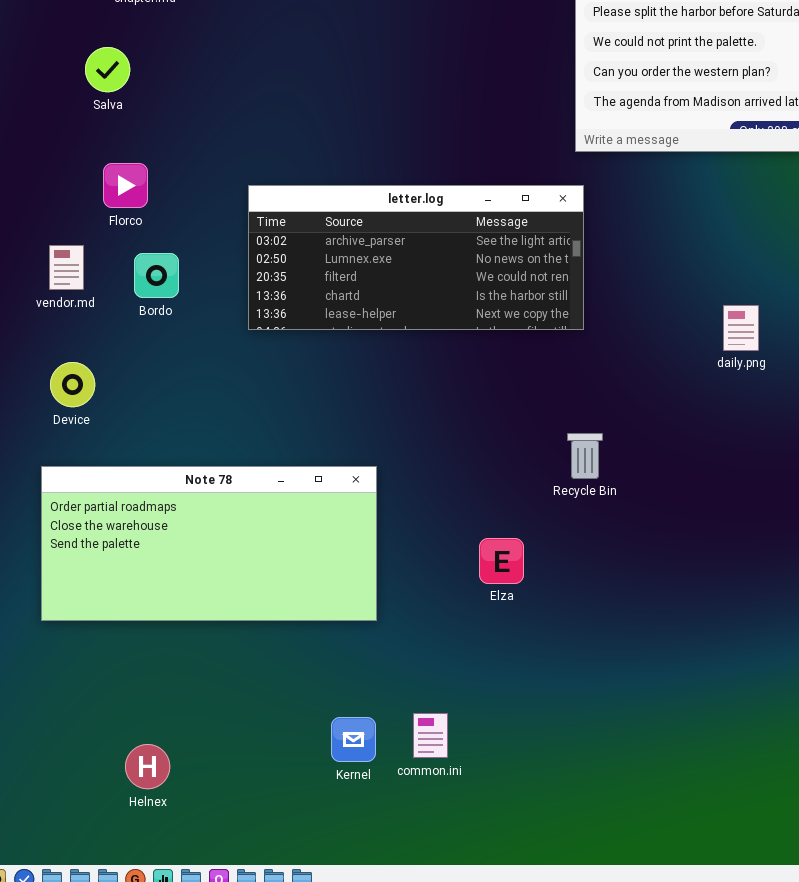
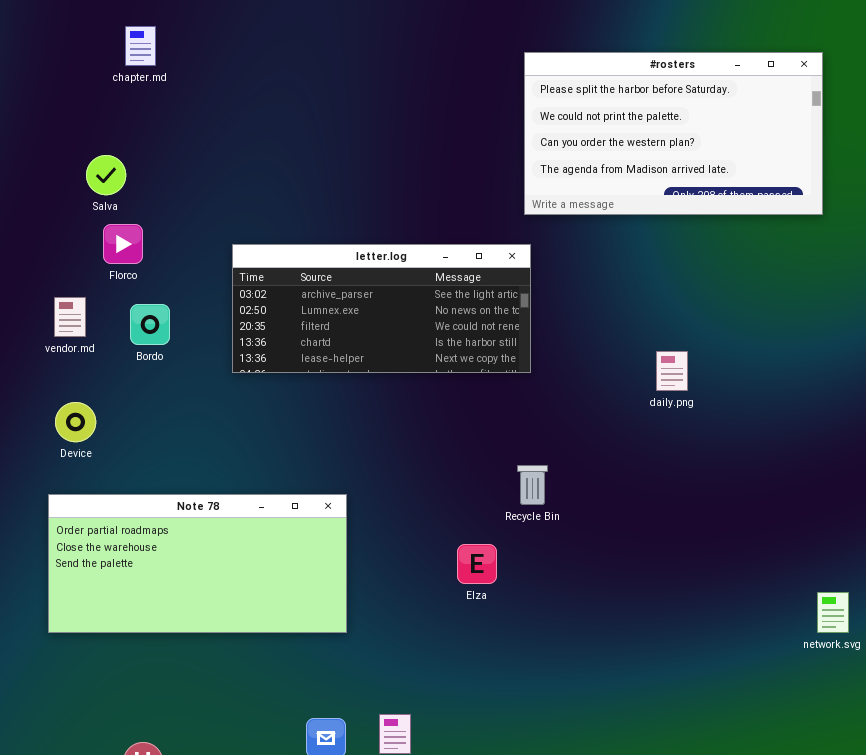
Salva: [85,47,130,92] -> [86,155,126,195], moved
Elza: [479,538,524,584] -> [457,544,497,584], moved

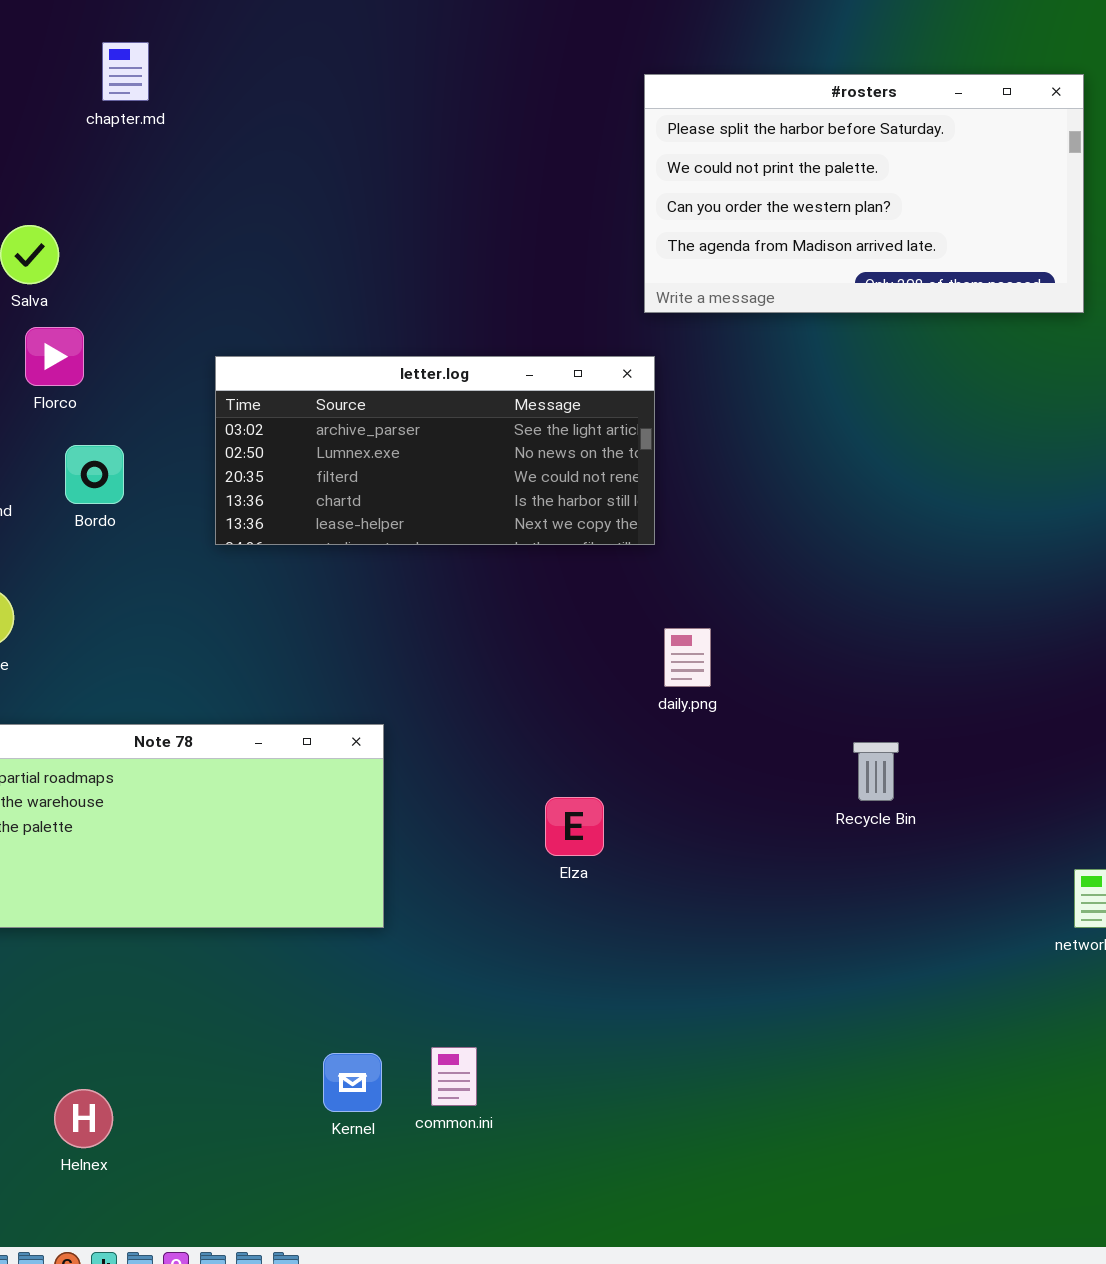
chapter.md: [125,26,156,66] -> [102,42,149,101], moved
daily.png: [656,351,688,391] -> [664,628,711,687], moved
Recycle Bin: [517,465,548,505] -> [853,742,899,801], moved

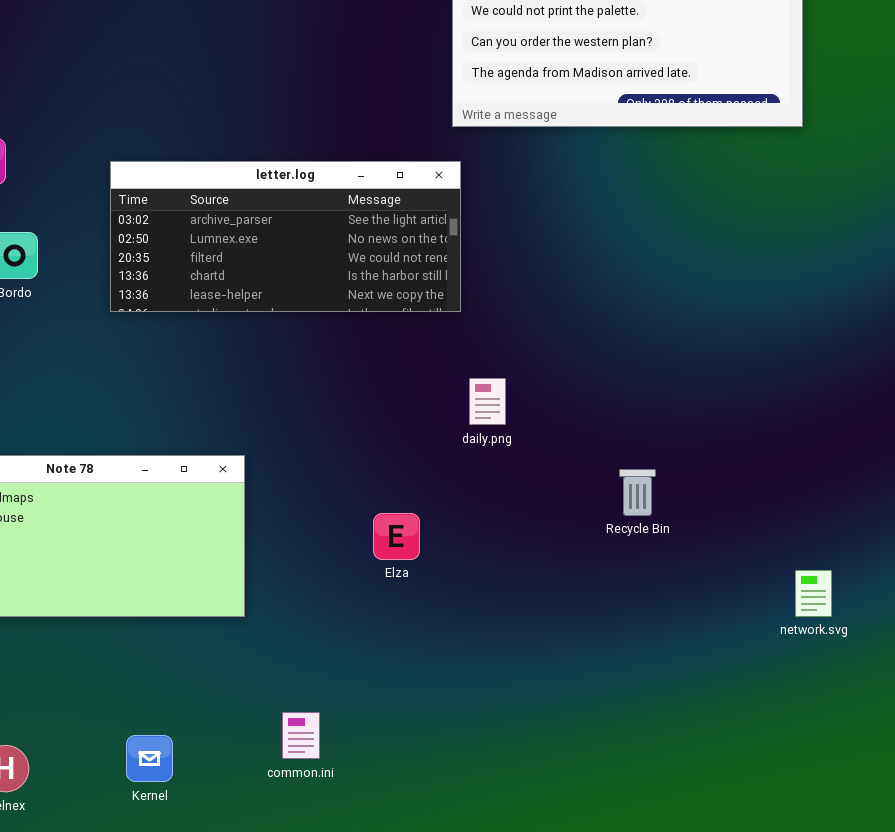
Kernel: [323,1053,382,1112] -> [126,735,173,782], moved

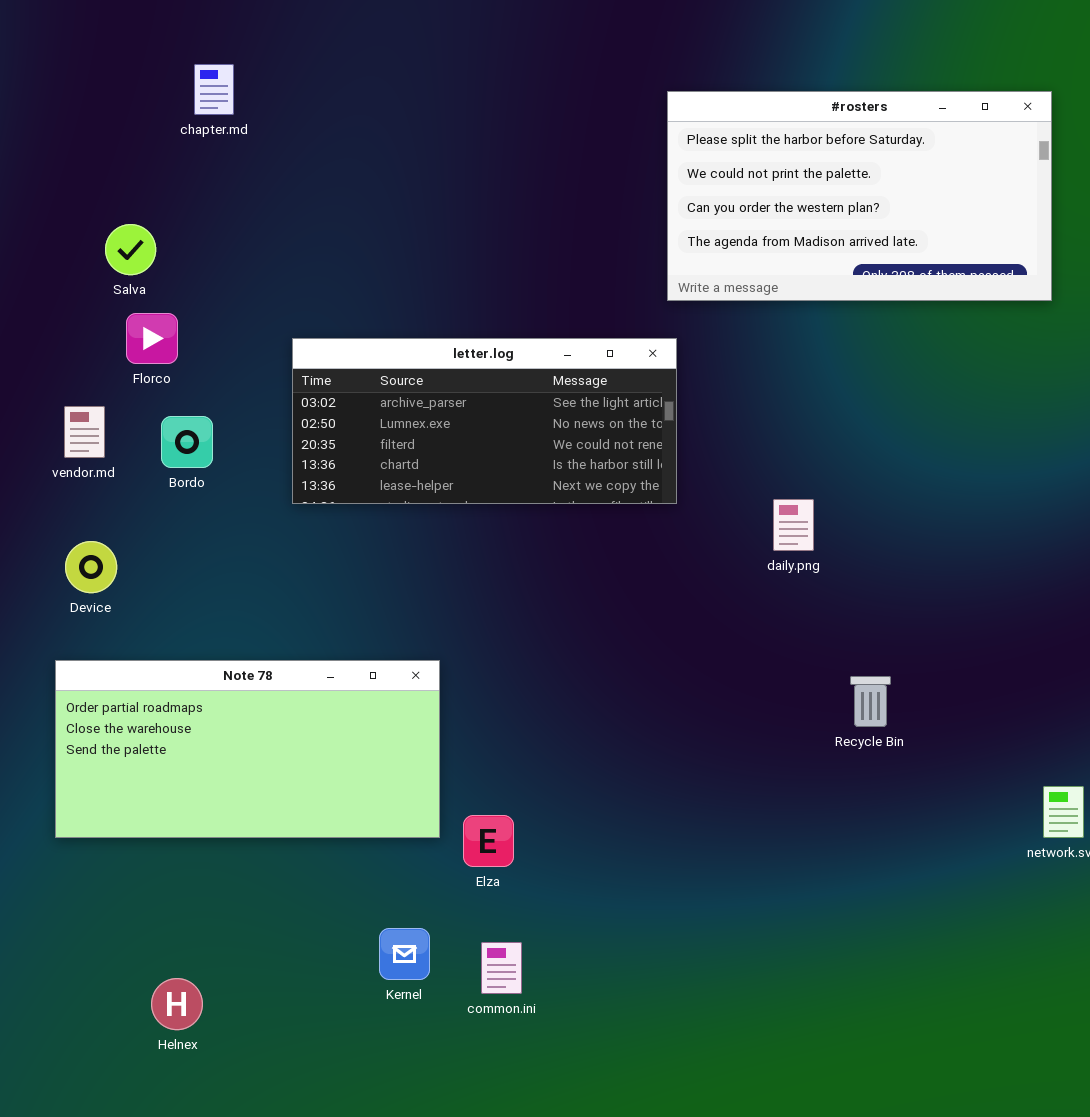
daily.png: [469,378,506,425] -> [773,499,814,551], moved
Elza: [373,513,420,560] -> [463,815,514,867], moved
Kernel: [126,735,173,782] -> [379,928,430,980], moved

